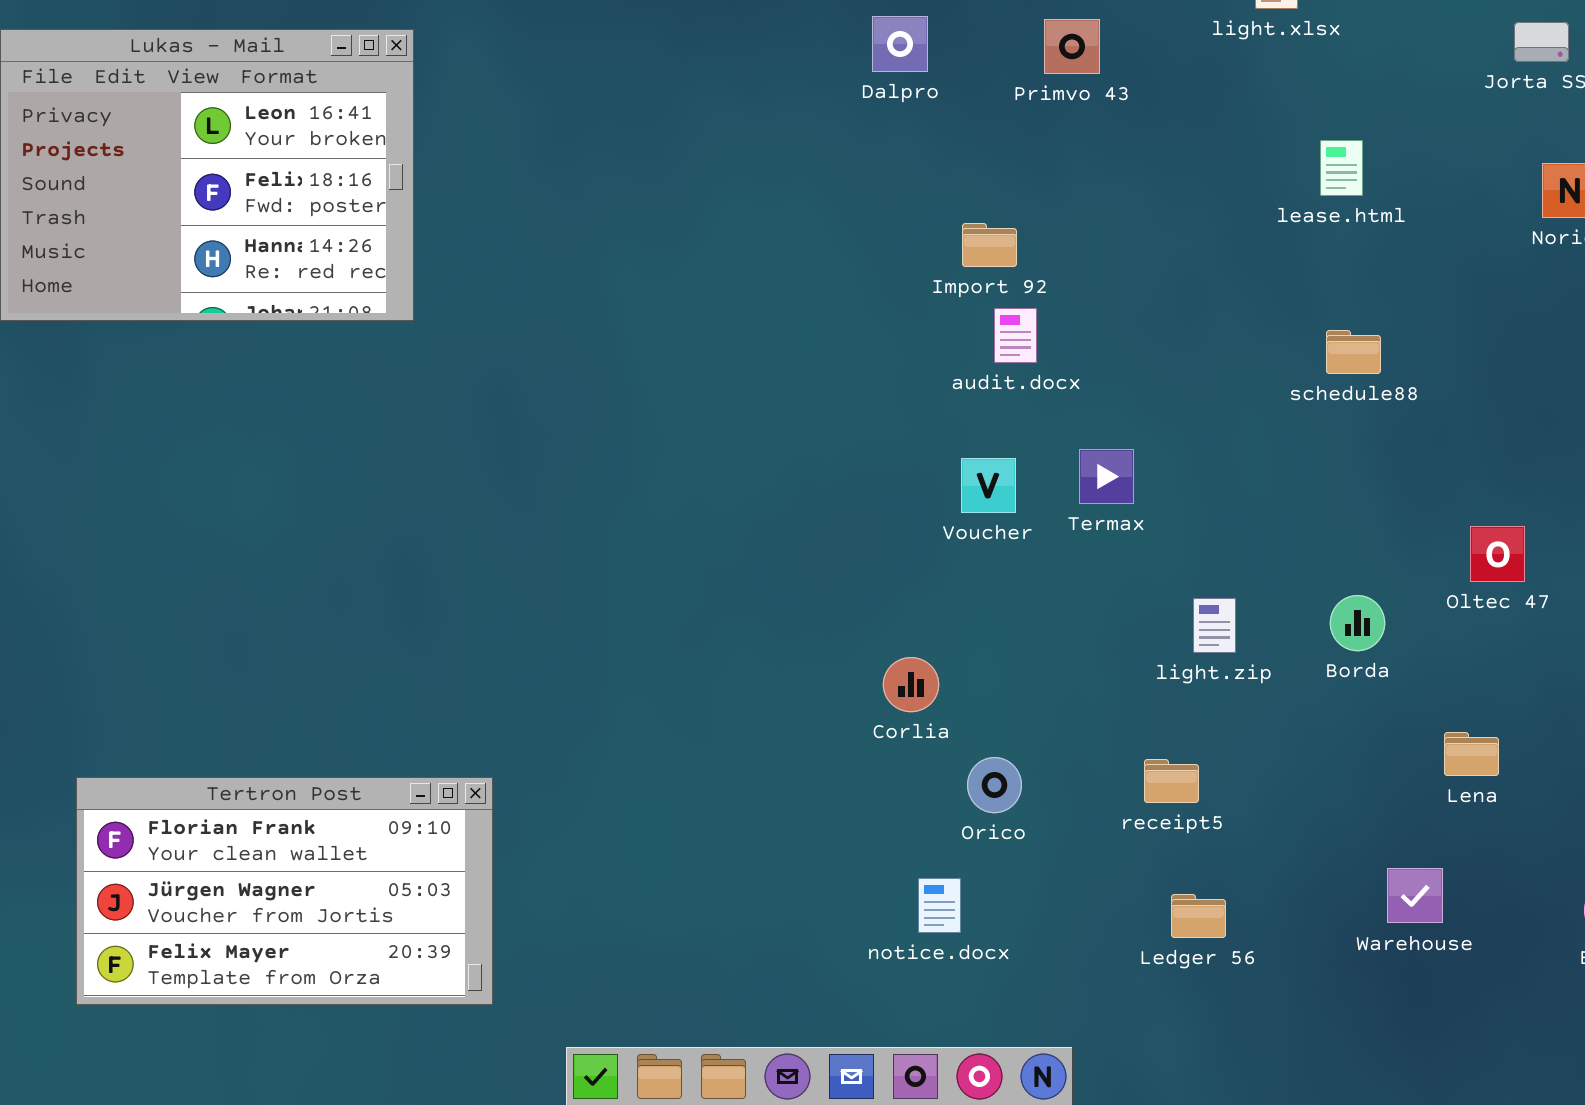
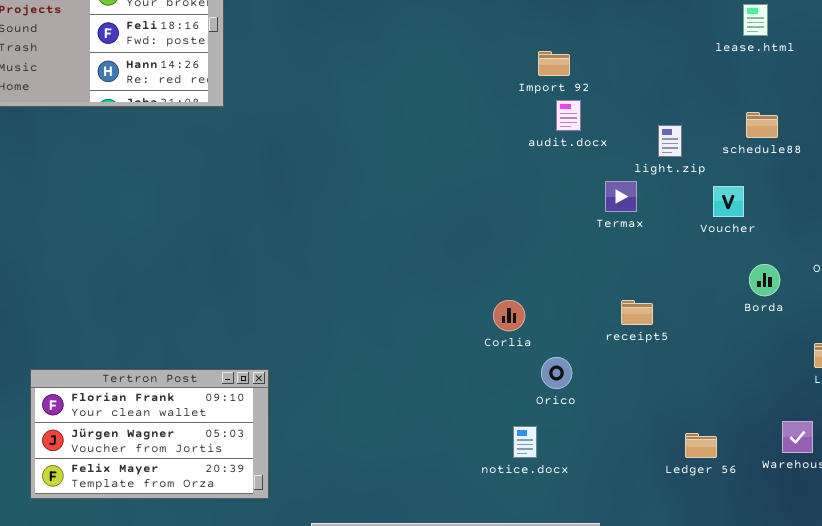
Voucher: [961,458,1016,513] -> [713,186,744,217], moved
light.zip: [1193,598,1236,653] -> [658,125,682,157], moved
receipt5: [1144,759,1199,803] -> [621,300,653,325], moved
Ledger 56: [1171,894,1226,938] -> [685,433,717,458], moved

